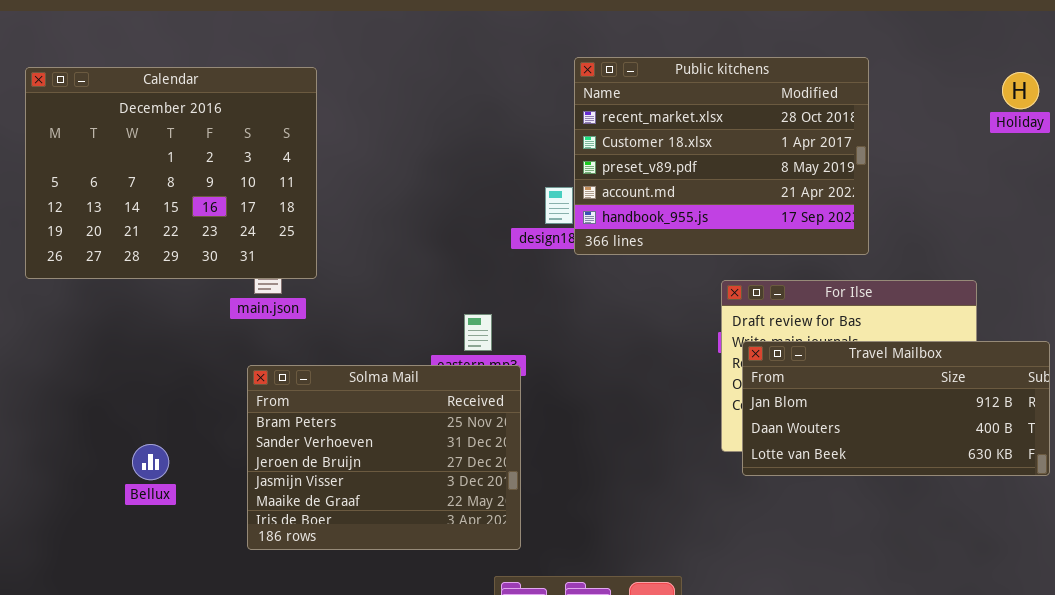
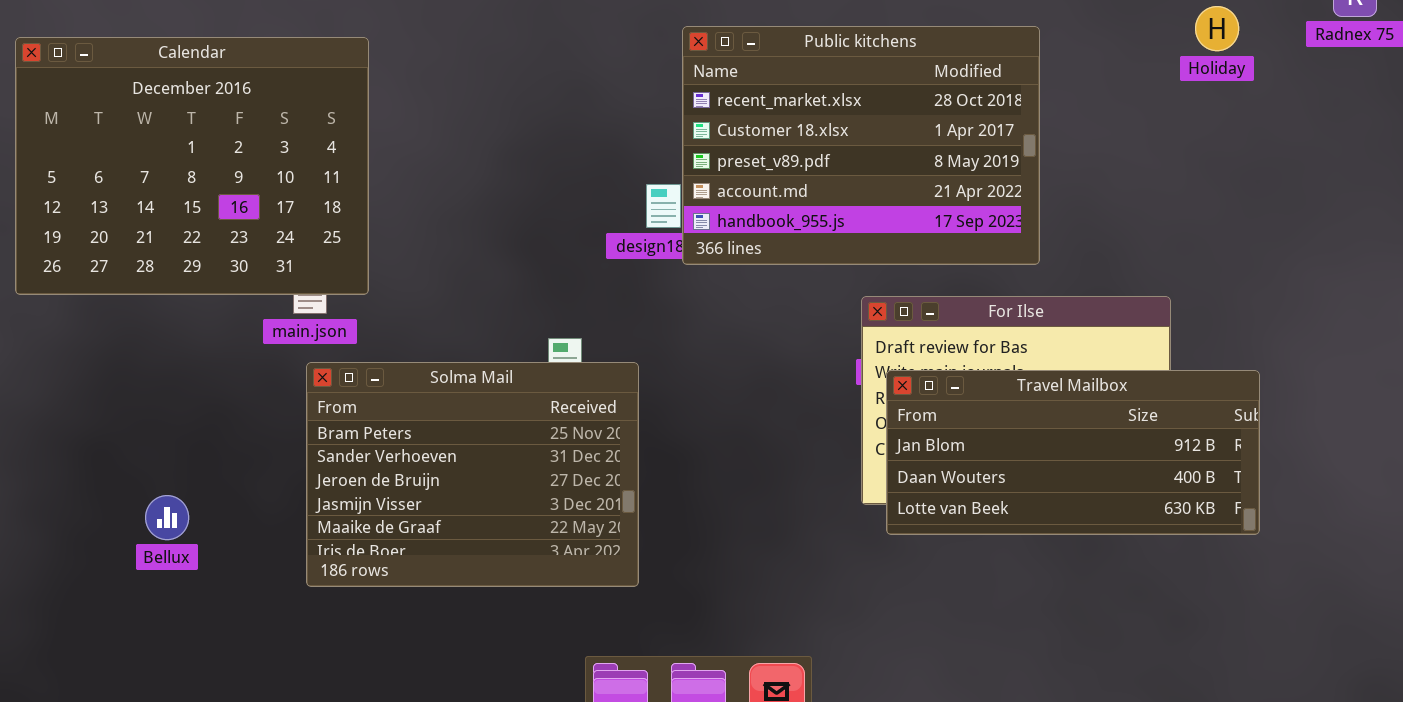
Holiday: [1002,72,1039,109] -> [1195,6,1239,51], moved
Solma Mail: [247,365,521,550] -> [306,362,639,587], moved

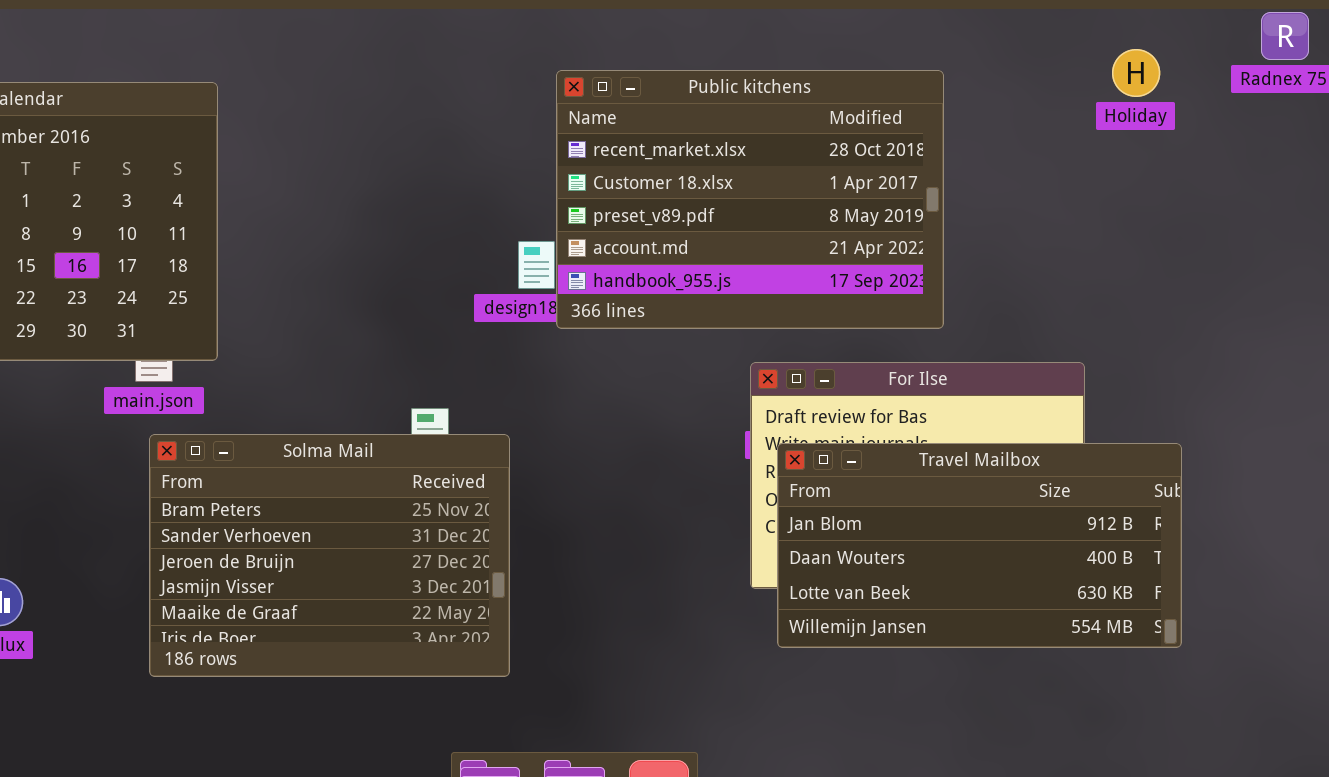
Travel Mailbox: [886,370,1260,535] -> [777,443,1182,648], resized

